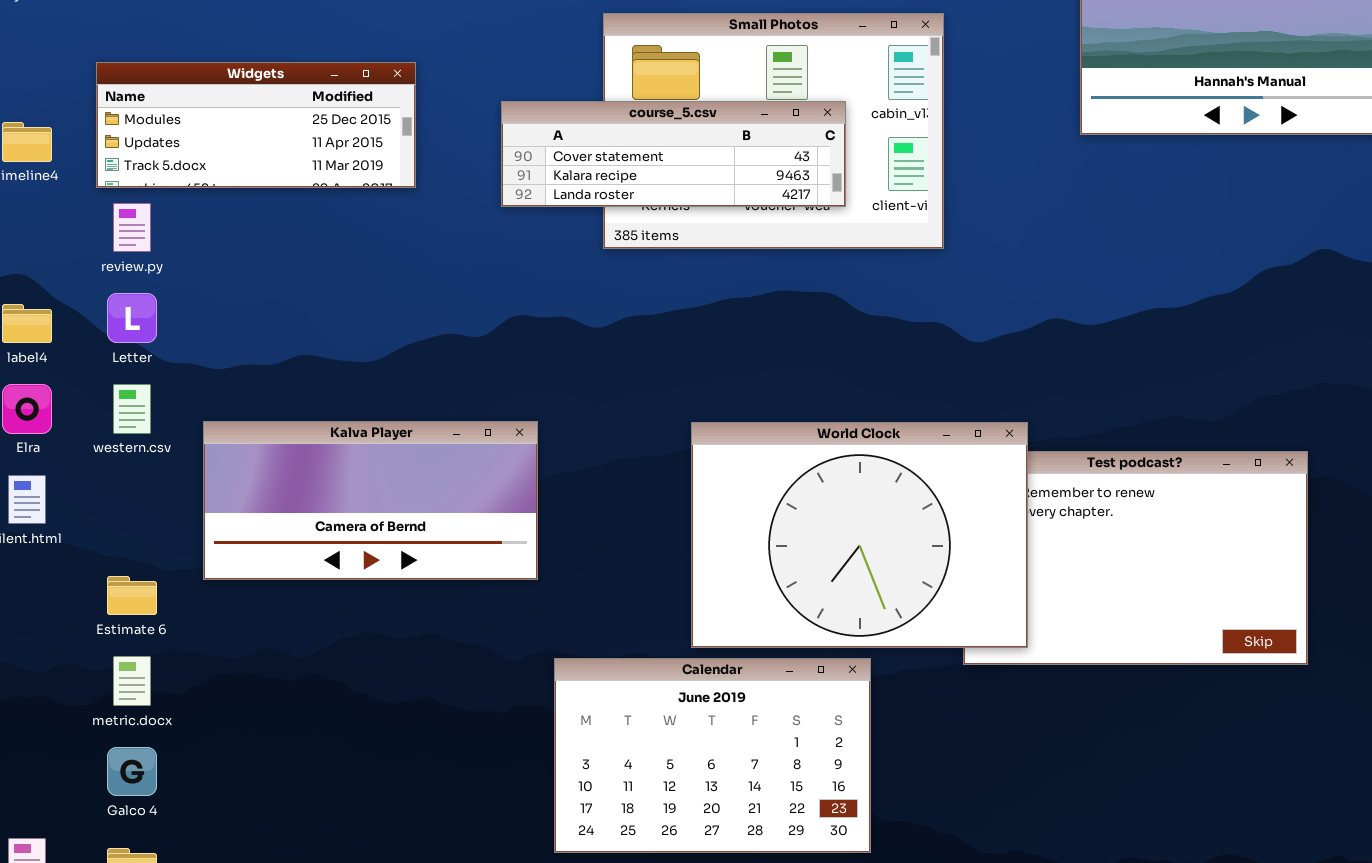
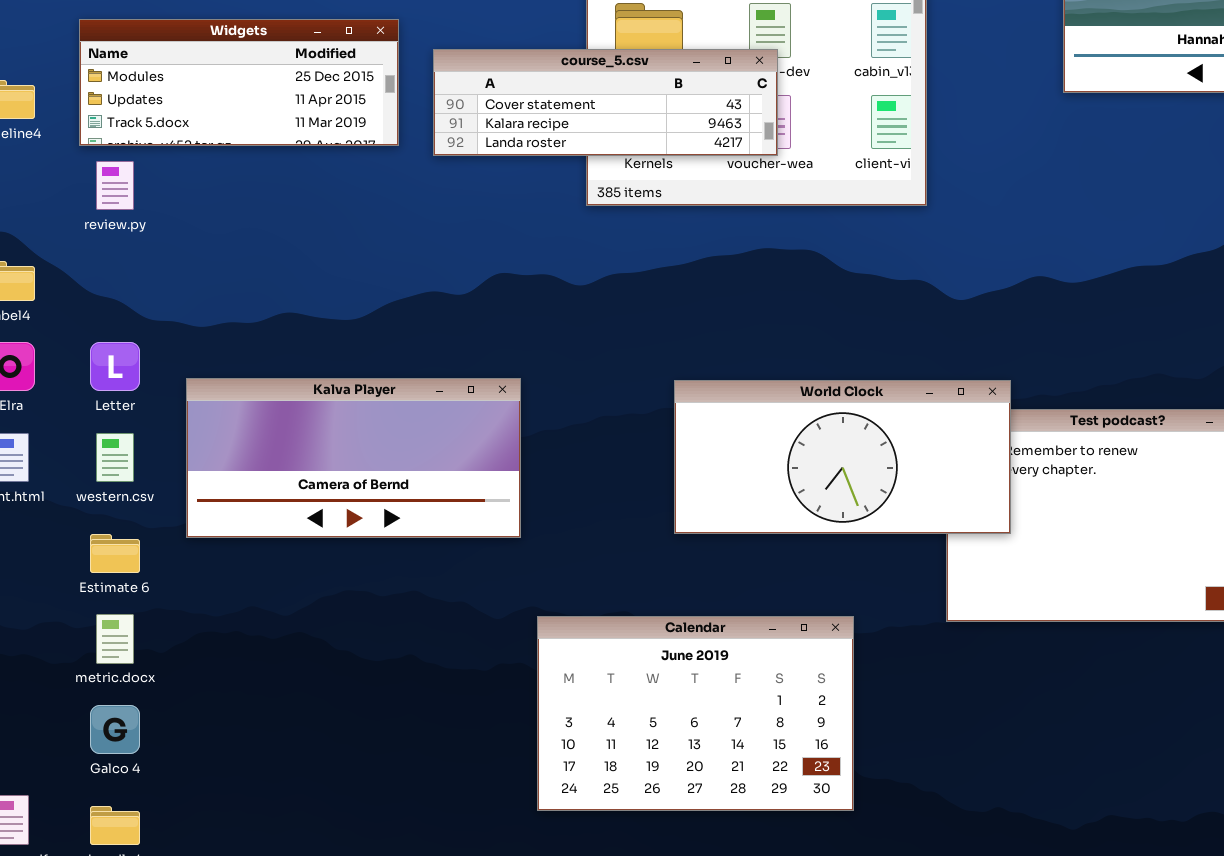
course_5.csv: [501,101,846,207] -> [433,49,778,156], moved
Letter: [107,293,157,343] -> [90,342,140,391], moved
western.csv: [113,384,151,434] -> [96,433,134,482], moved
World Clock: [691,422,1028,648] -> [674,380,1011,534], resized

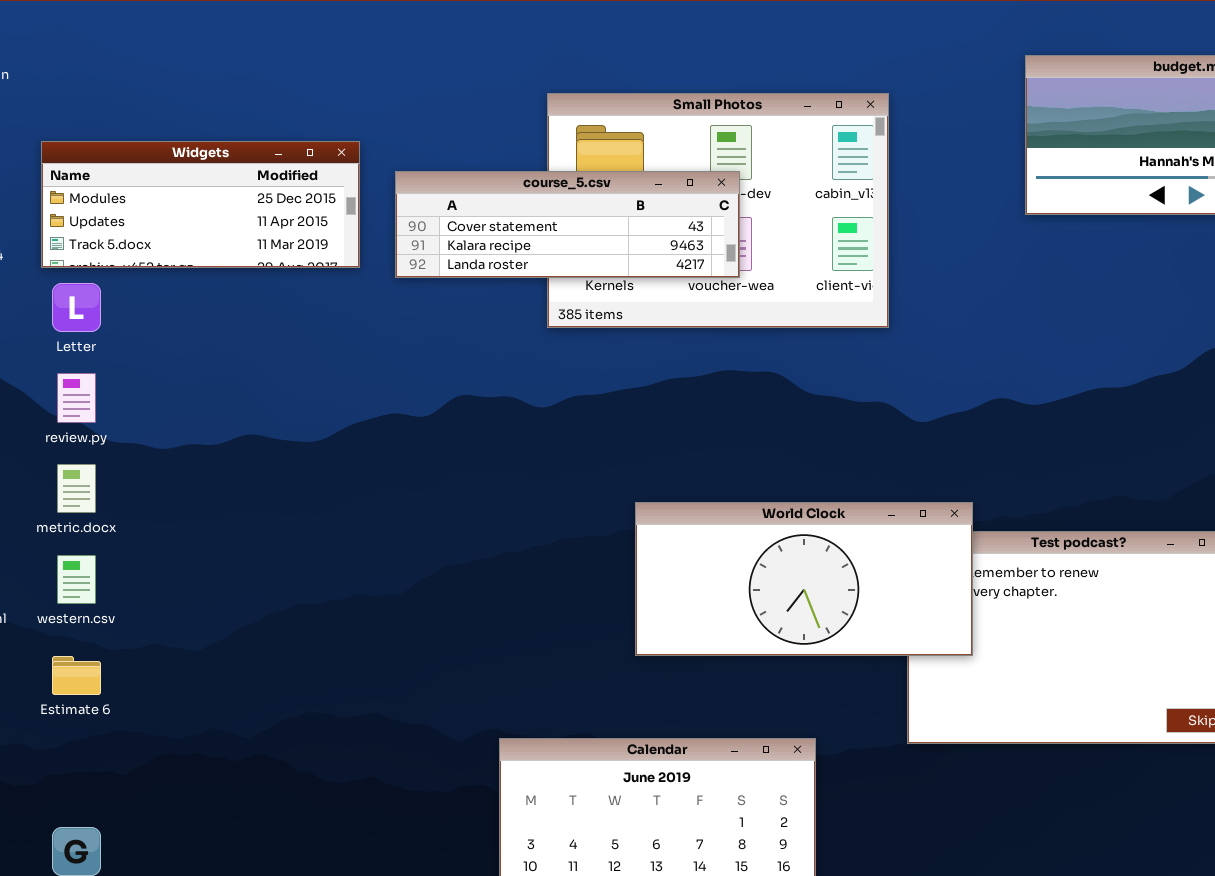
review.py: [96,161,134,210] -> [57,373,96,423], moved
Letter: [90,342,140,391] -> [52,283,101,332], moved
Kalva Player: [186,378,521,538] -> none, closed
metric.docx: [96,614,134,664] -> [57,464,96,513], moved

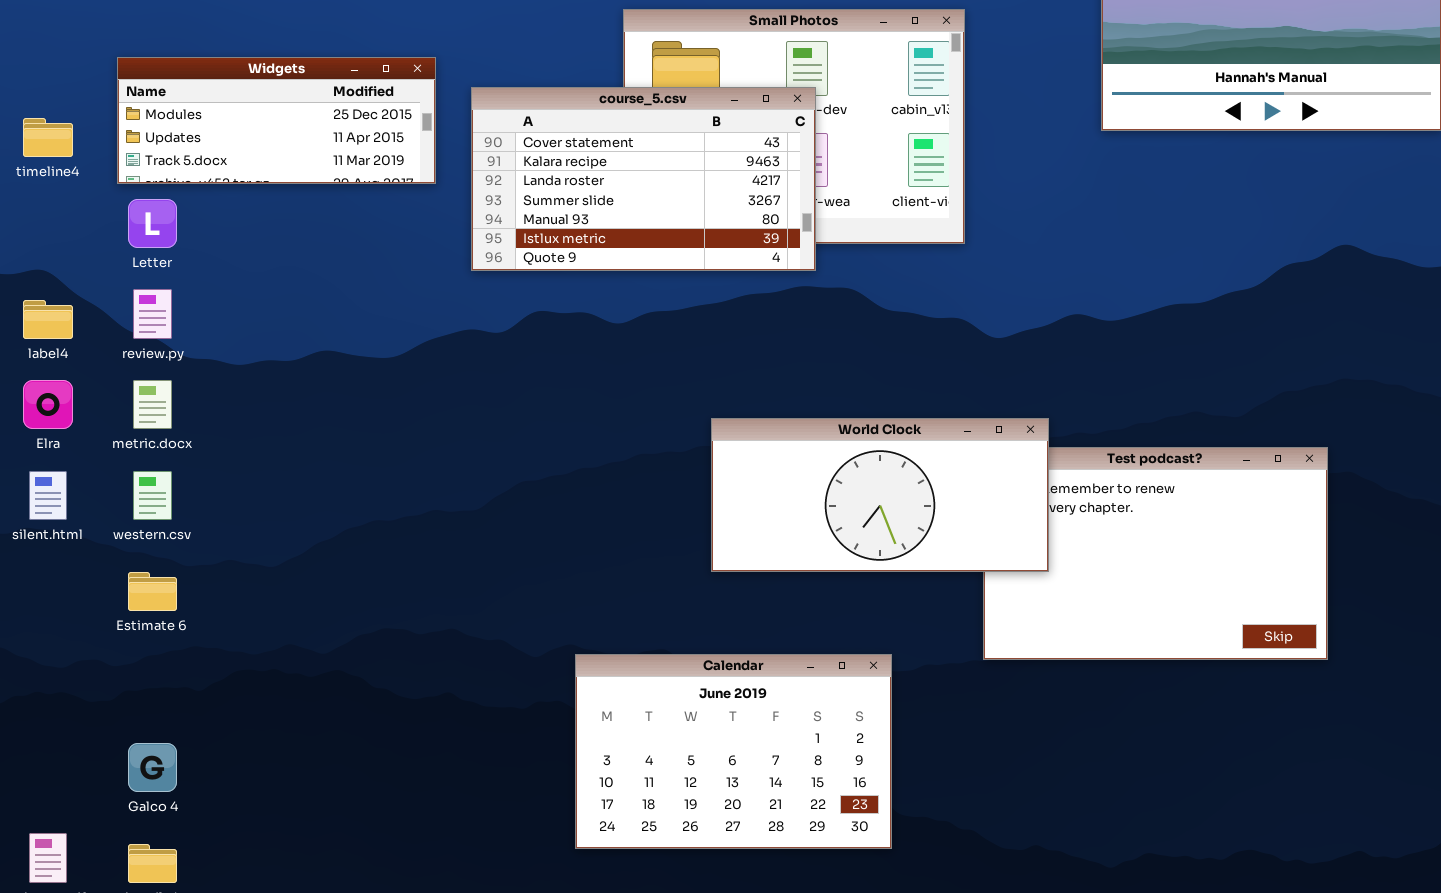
course_5.csv: [395,171,740,278] -> [471,87,816,271], resized

